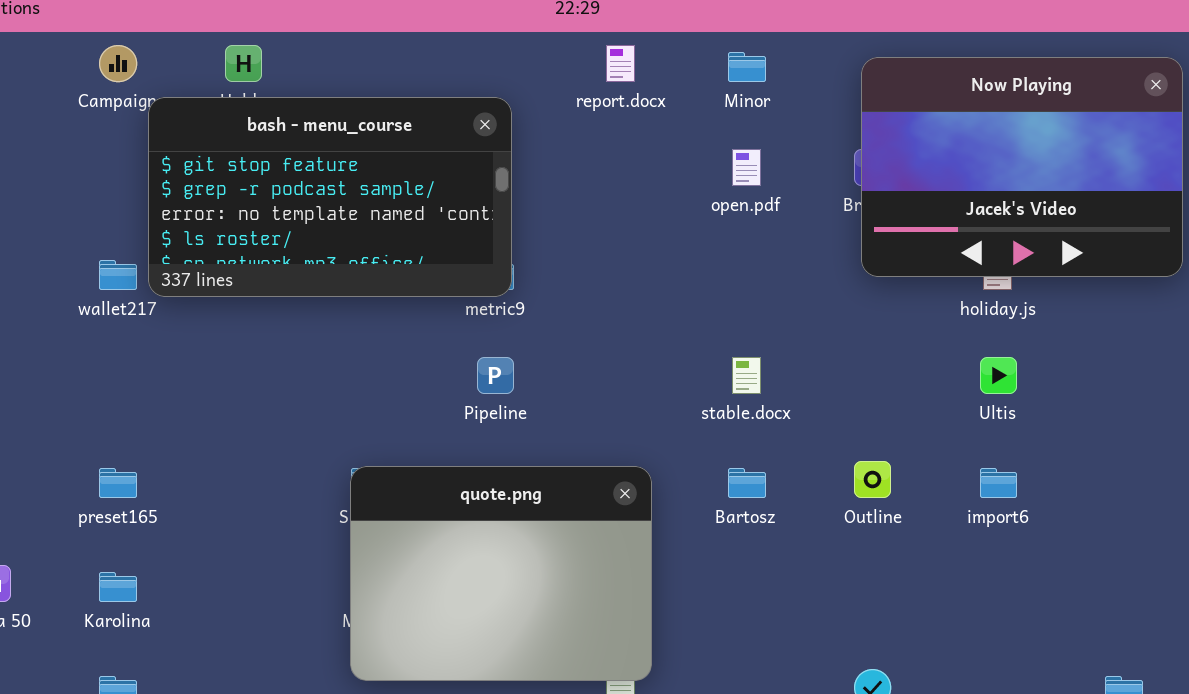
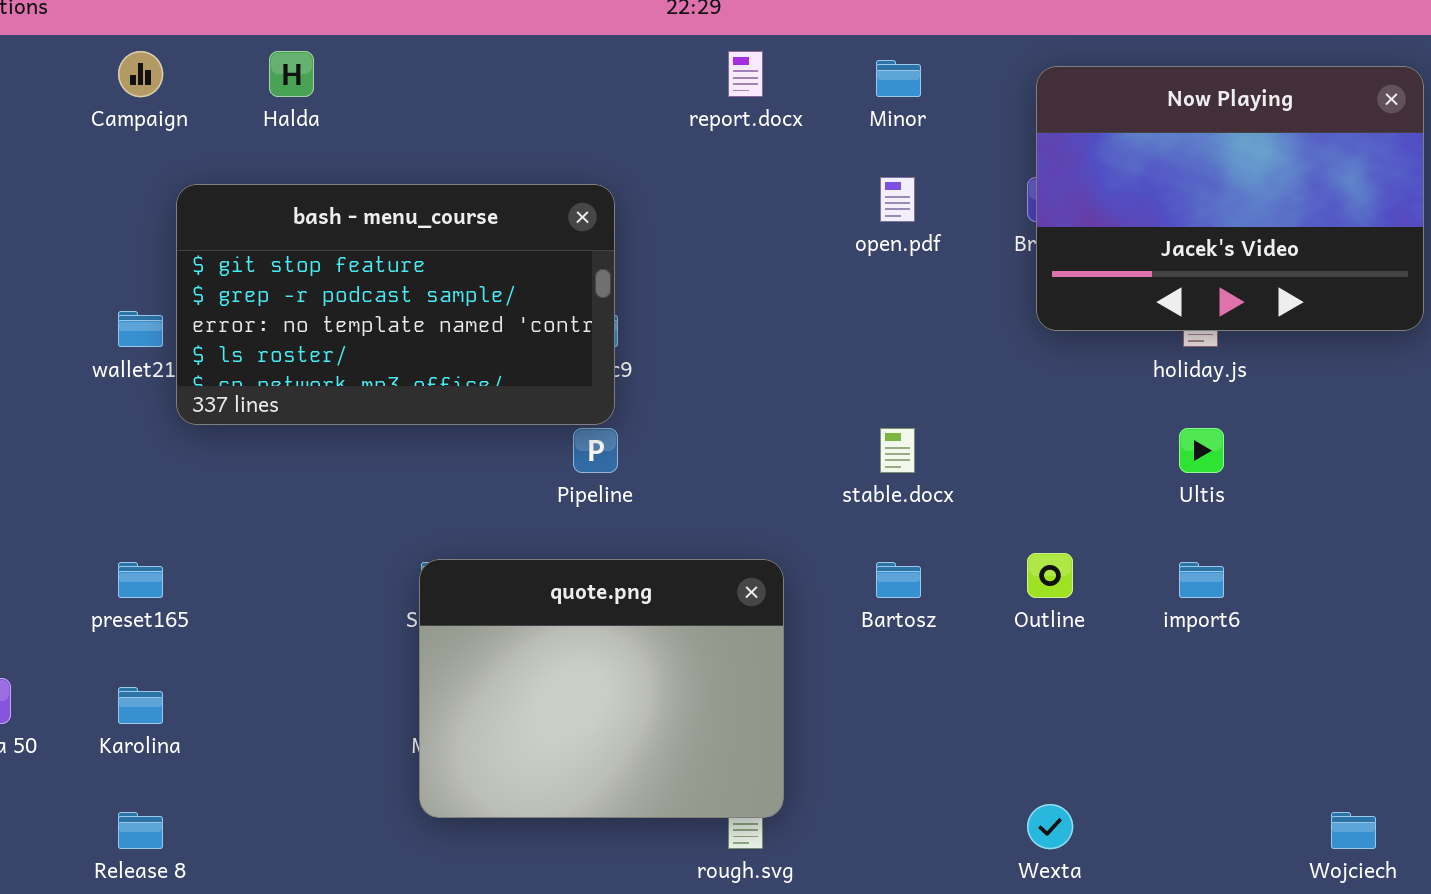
bash - menu_course: [148,97,512,297] -> [176,184,615,425], moved

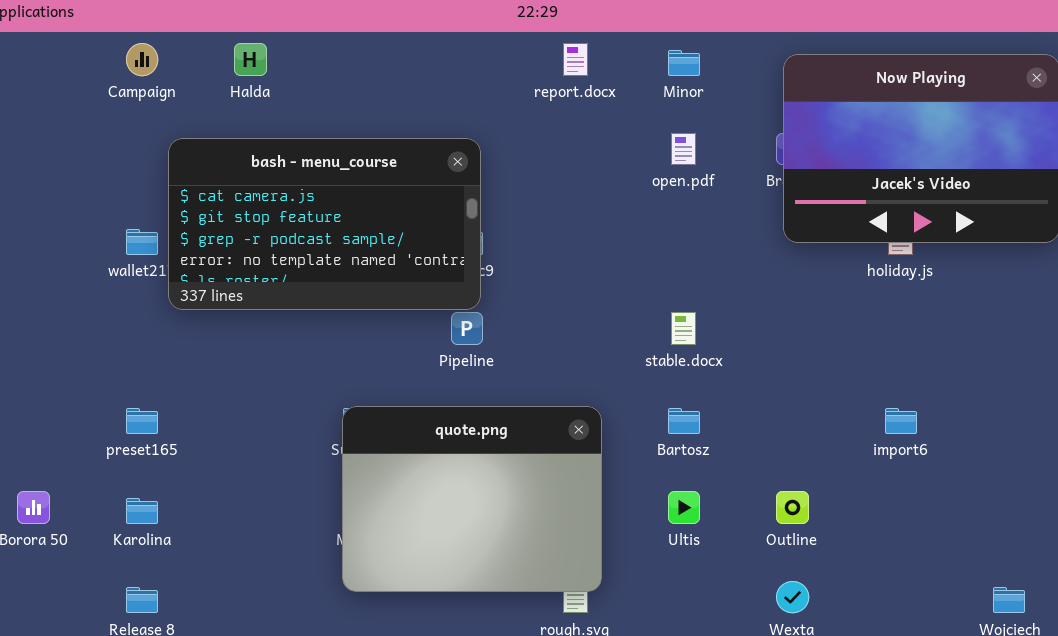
bash - menu_course: [176,184,615,425] -> [168,138,481,310], scrolled up 1 row
Ultis: [1179,428,1224,473] -> [668,491,700,524], moved
Outline: [1027,553,1073,598] -> [776,491,809,524], moved

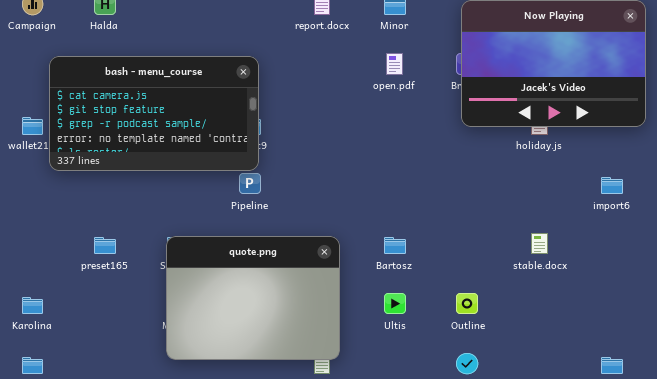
stable.docx: [671,312,696,345] -> [531,233,548,254], moved
preset165: [126,408,158,434] -> [94,237,116,254], moved
import6: [885,408,917,434] -> [601,177,623,194], moved

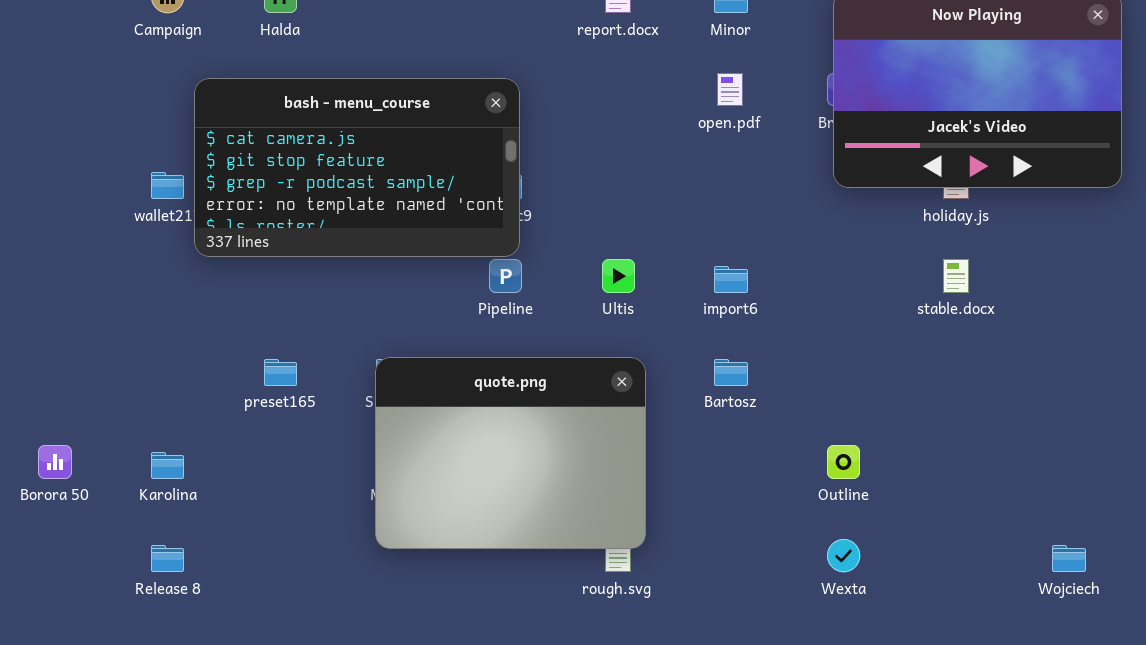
import6: [601,177,623,194] -> [714,266,748,293], moved
stable.docx: [531,233,548,254] -> [943,259,969,293], moved
Ultis: [384,293,406,314] -> [602,259,635,293], moved

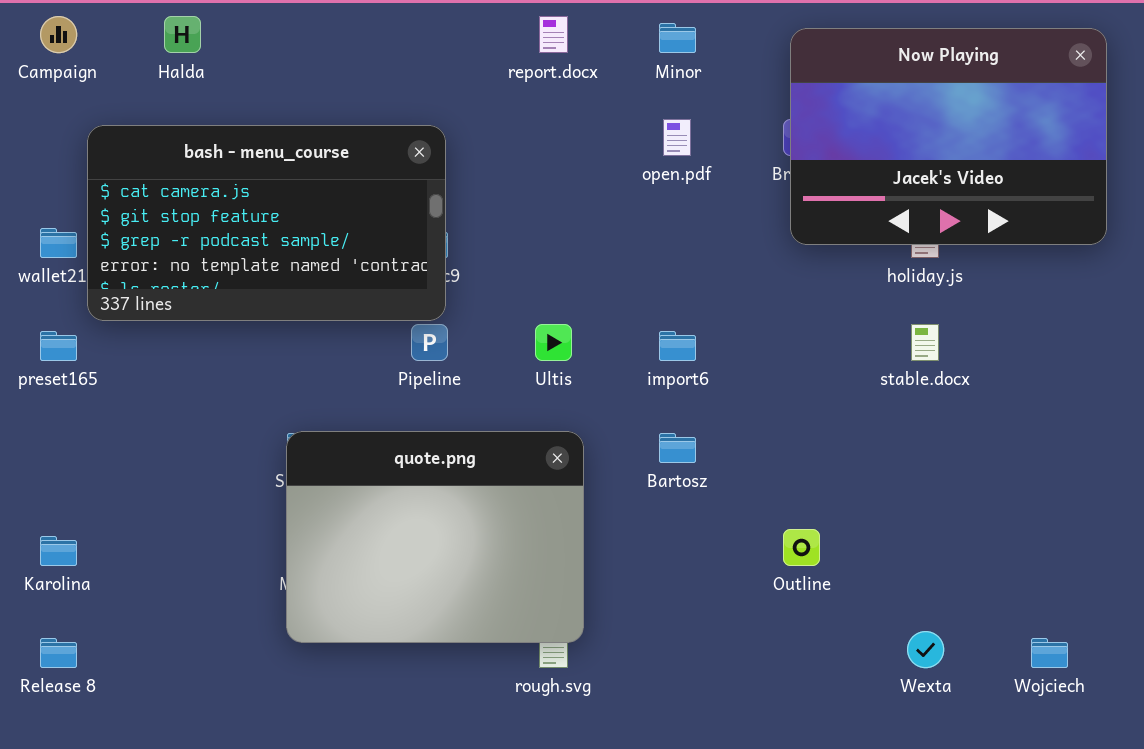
preset165: [264,359,297,386] -> [40,331,77,361], moved
Wexta: [827,539,860,572] -> [907,631,944,668], moved

